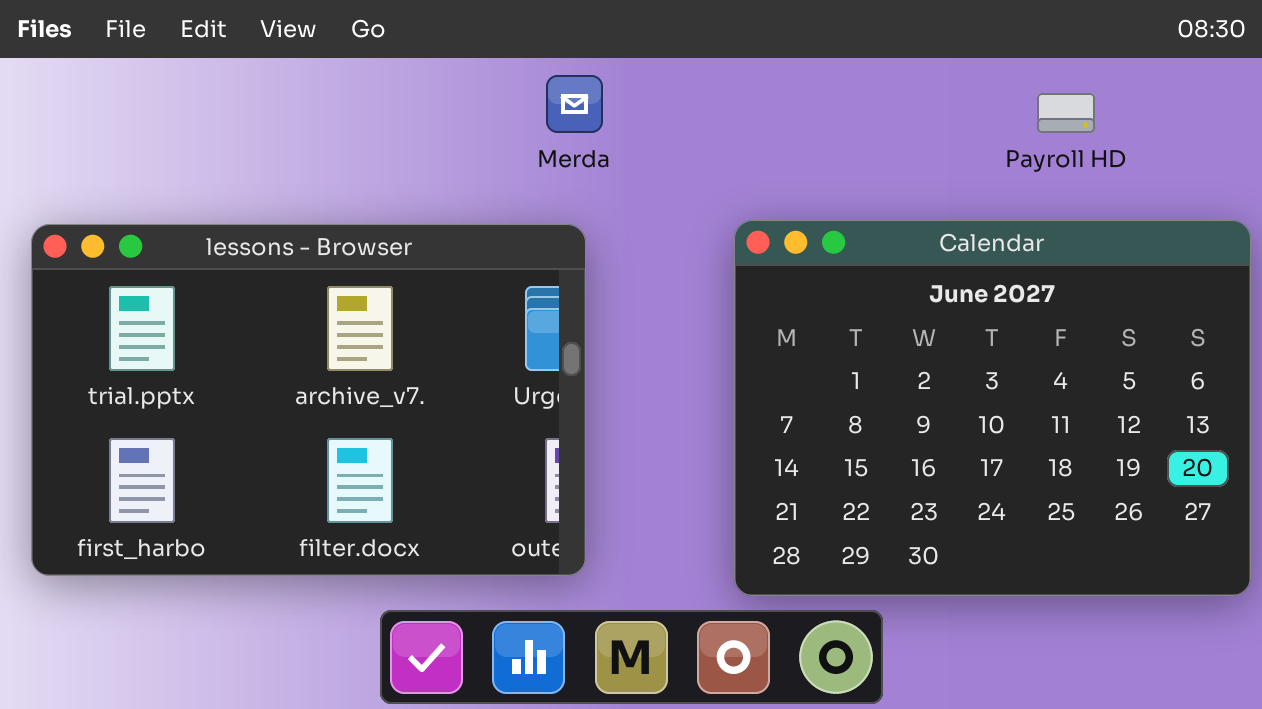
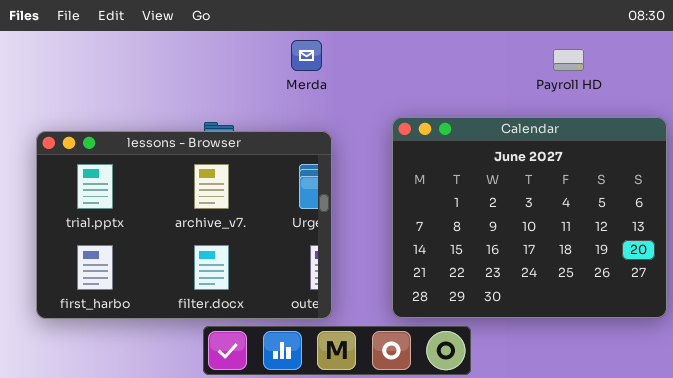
lessons - Browser: [31,224,586,576] -> [36,131,332,319], moved

